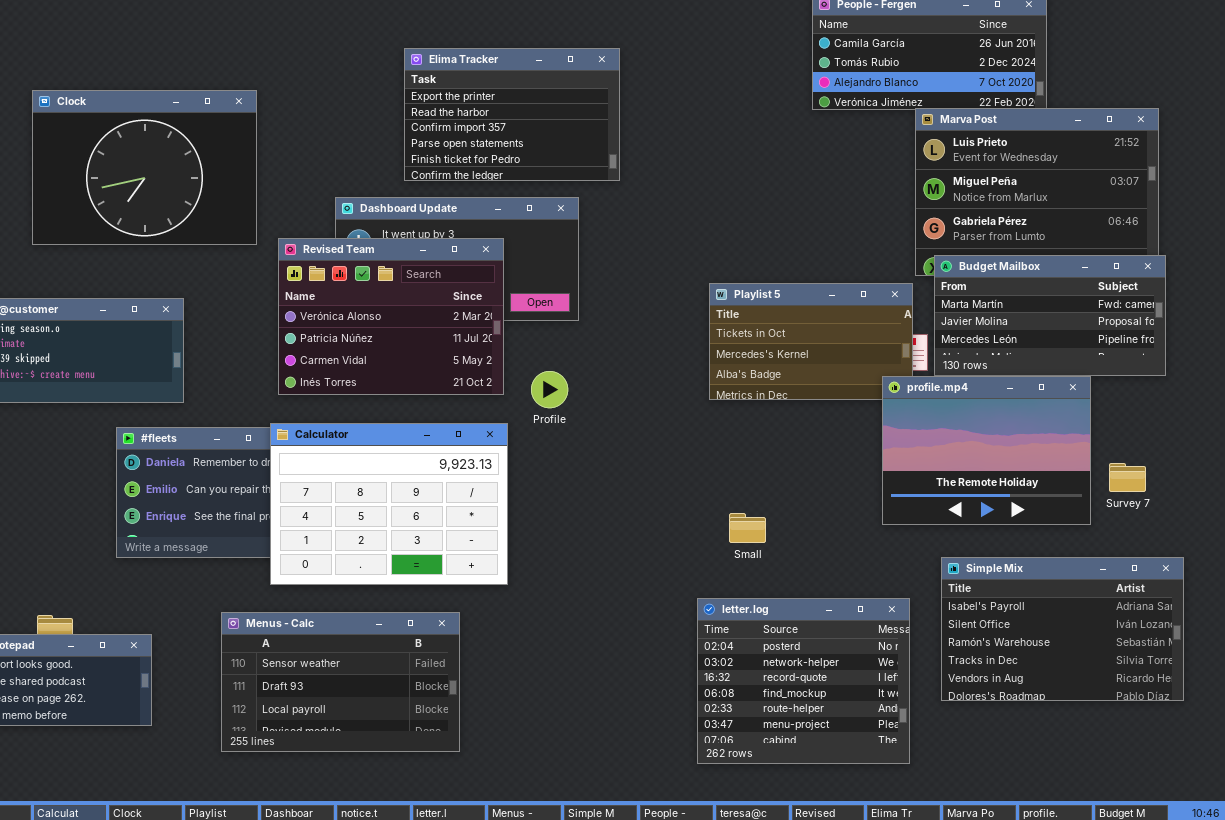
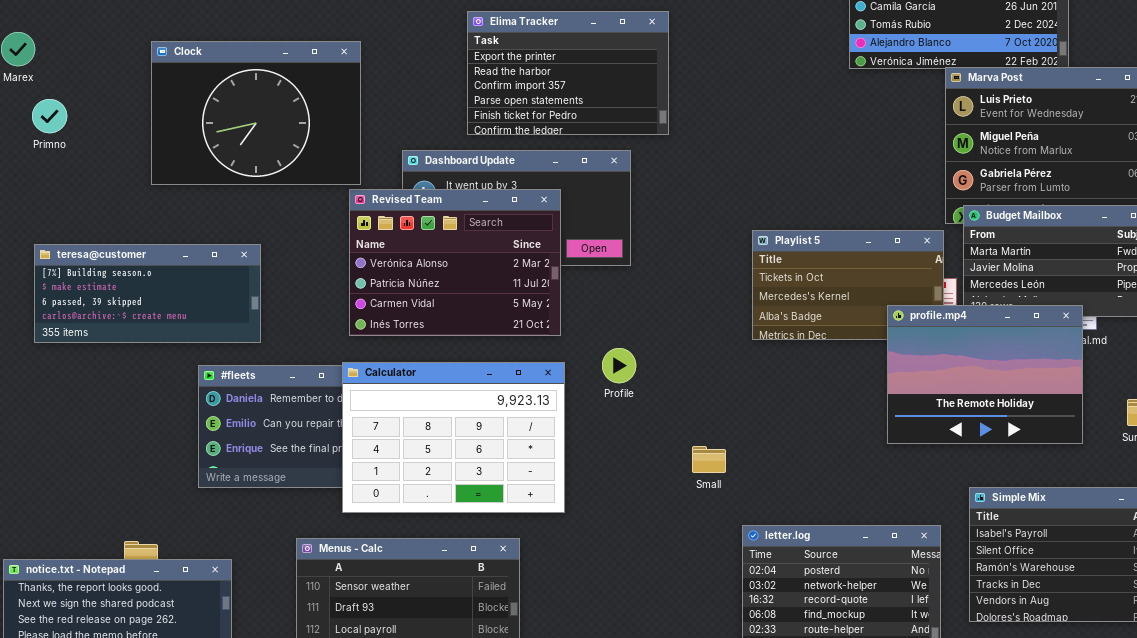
Clock: [32,90,257,245] -> [151,41,361,185], moved
Profile: [531,371,568,408] -> [602,348,636,383], moved
profile.mp4: [882,376,1091,525] -> [887,305,1083,444], moved
Small: [729,513,766,543] -> [692,446,726,473], moved

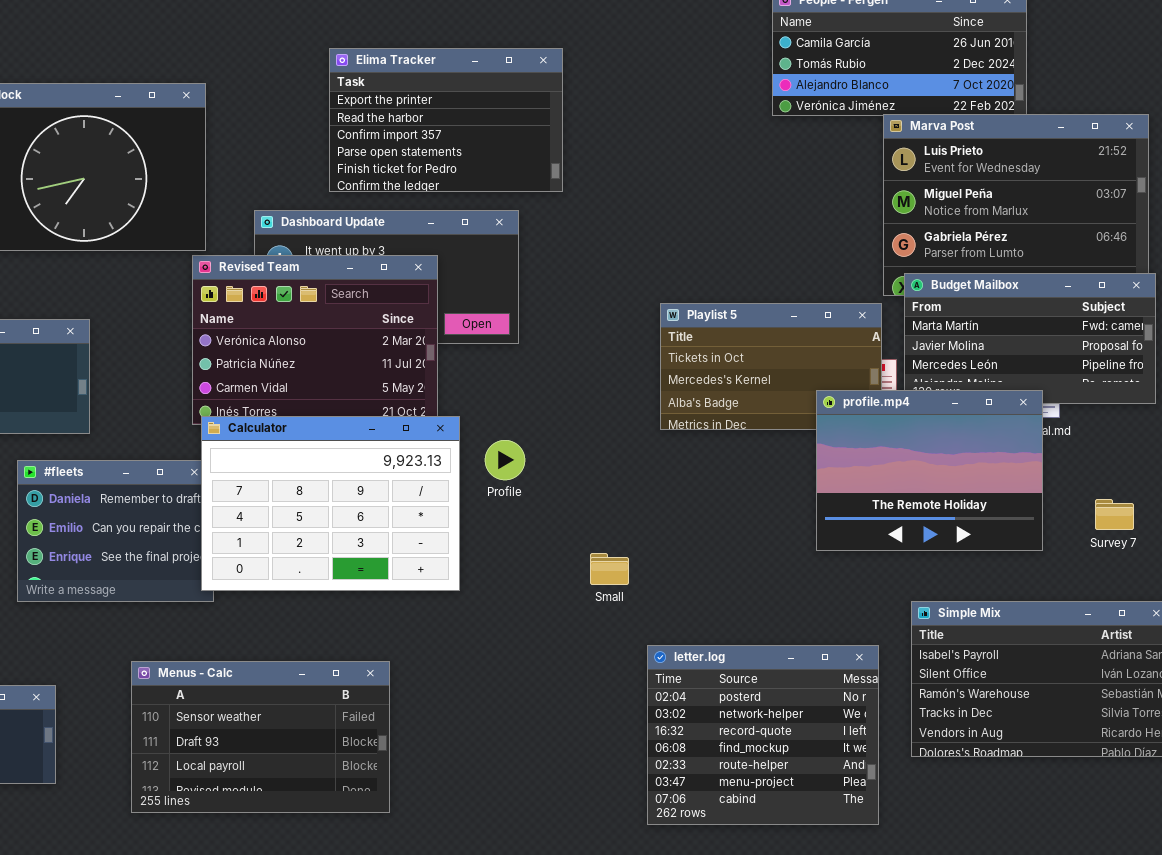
Calculator: [342,362,565,513] -> [201,416,460,591], moved

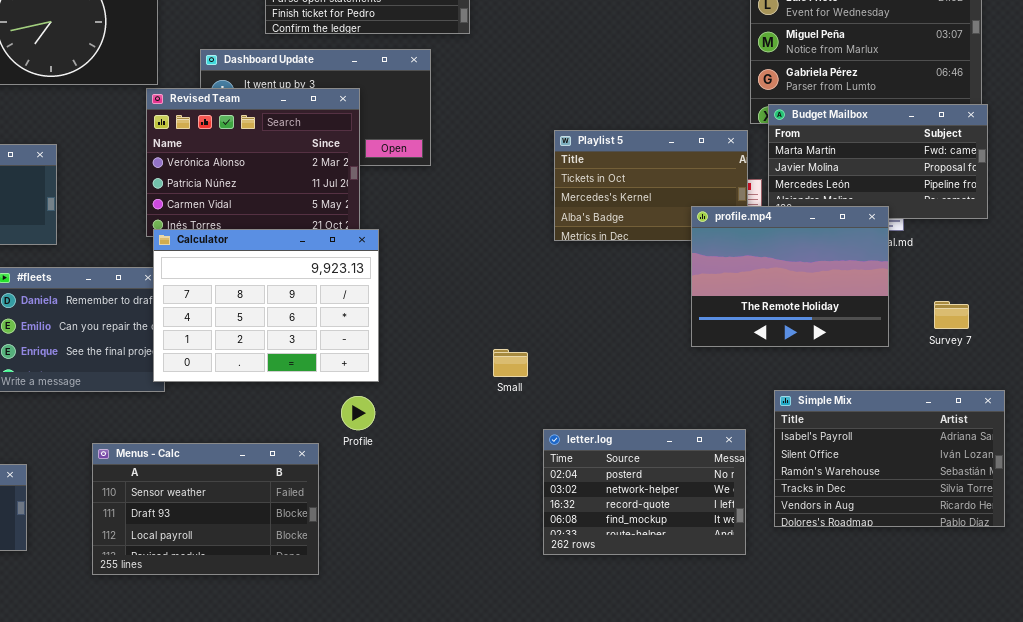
Profile: [485,440,525,480] -> [341,396,375,430], moved
letter.log: [647,645,879,825] -> [543,429,746,555], resized

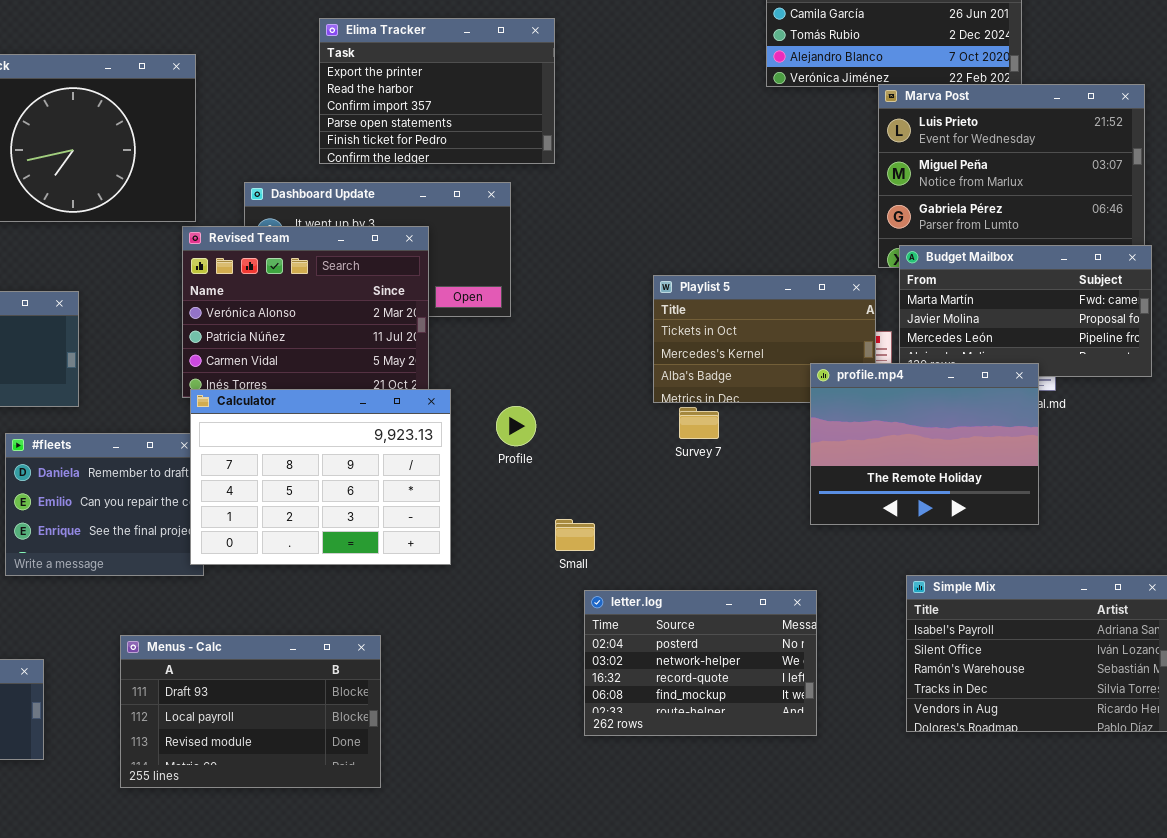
Survey 7: [934,301,969,329] -> [679,407,719,439], moved
Small: [493,349,528,377] -> [555,519,595,551], moved
Profile: [341,396,375,430] -> [496,406,536,446], moved
letter.log: [543,429,746,555] -> [584,590,817,736], moved
Menus - Calc: [92,443,319,575] -> [120,635,381,788], scrolled down 1 row

